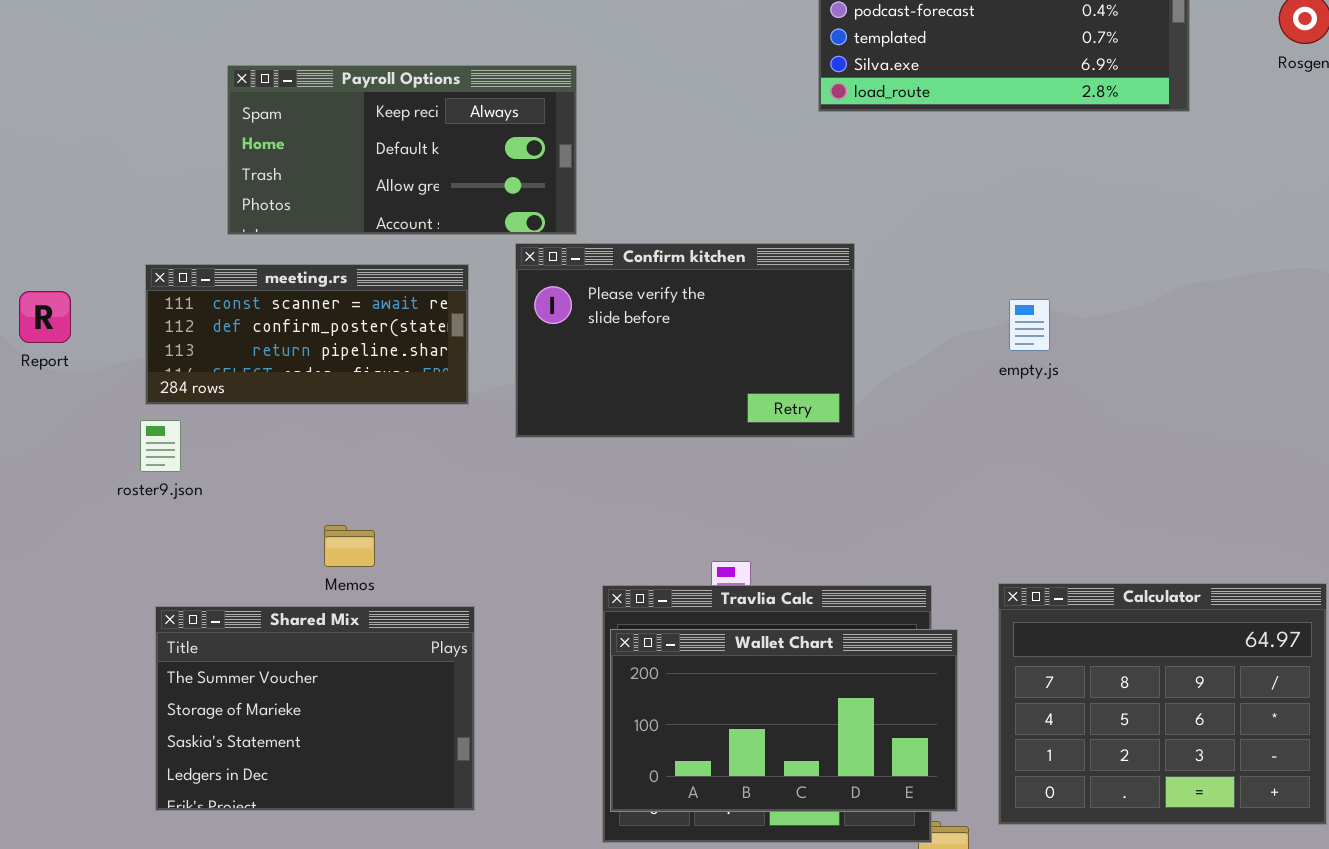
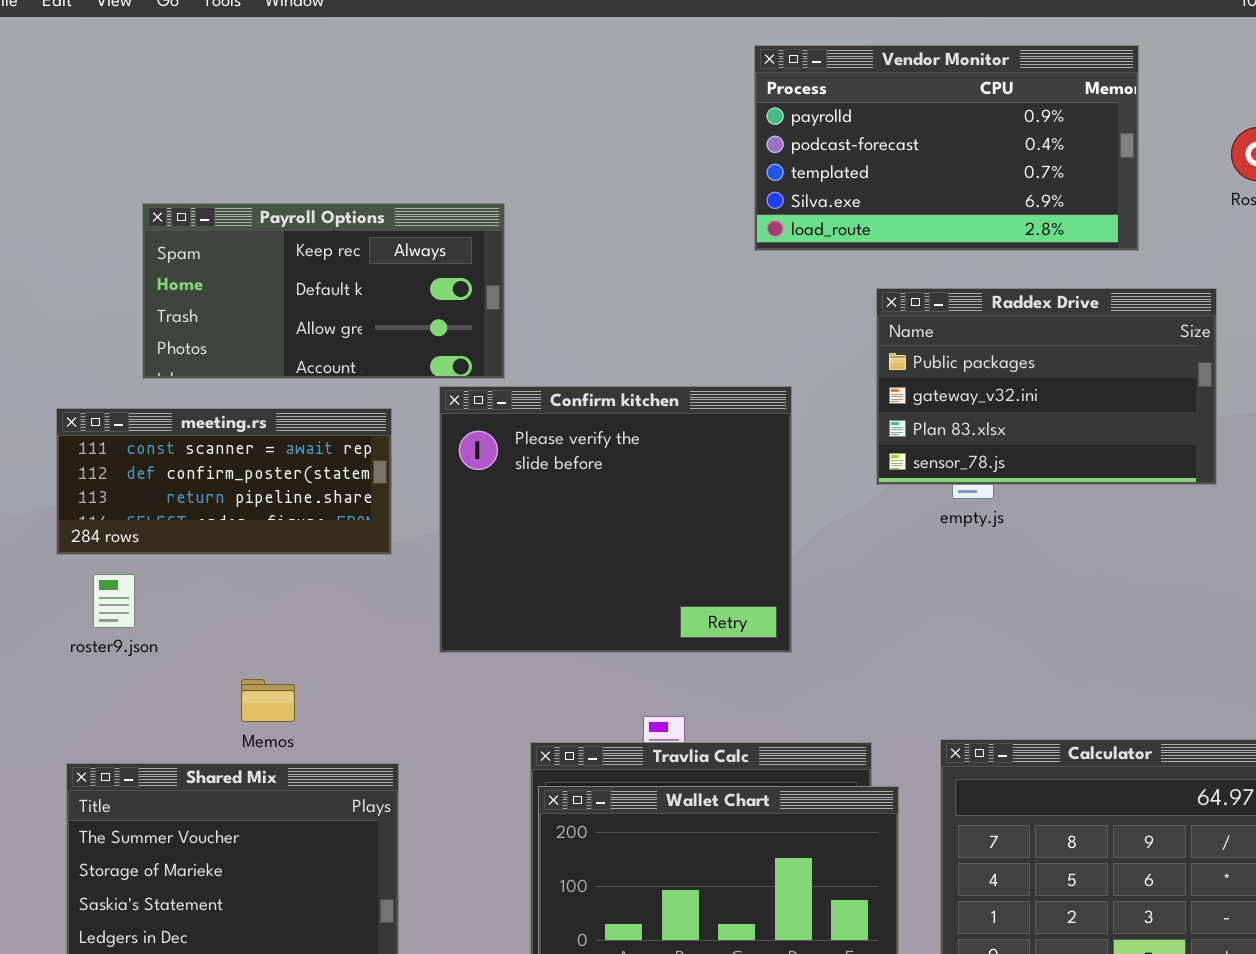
Raddex Drive: none -> [876,288,1217,485], opened
Confirm kitchen: [515,243,855,438] -> [439,386,792,653], resized
roster9.json: [140,420,181,472] -> [93,574,135,628], moved

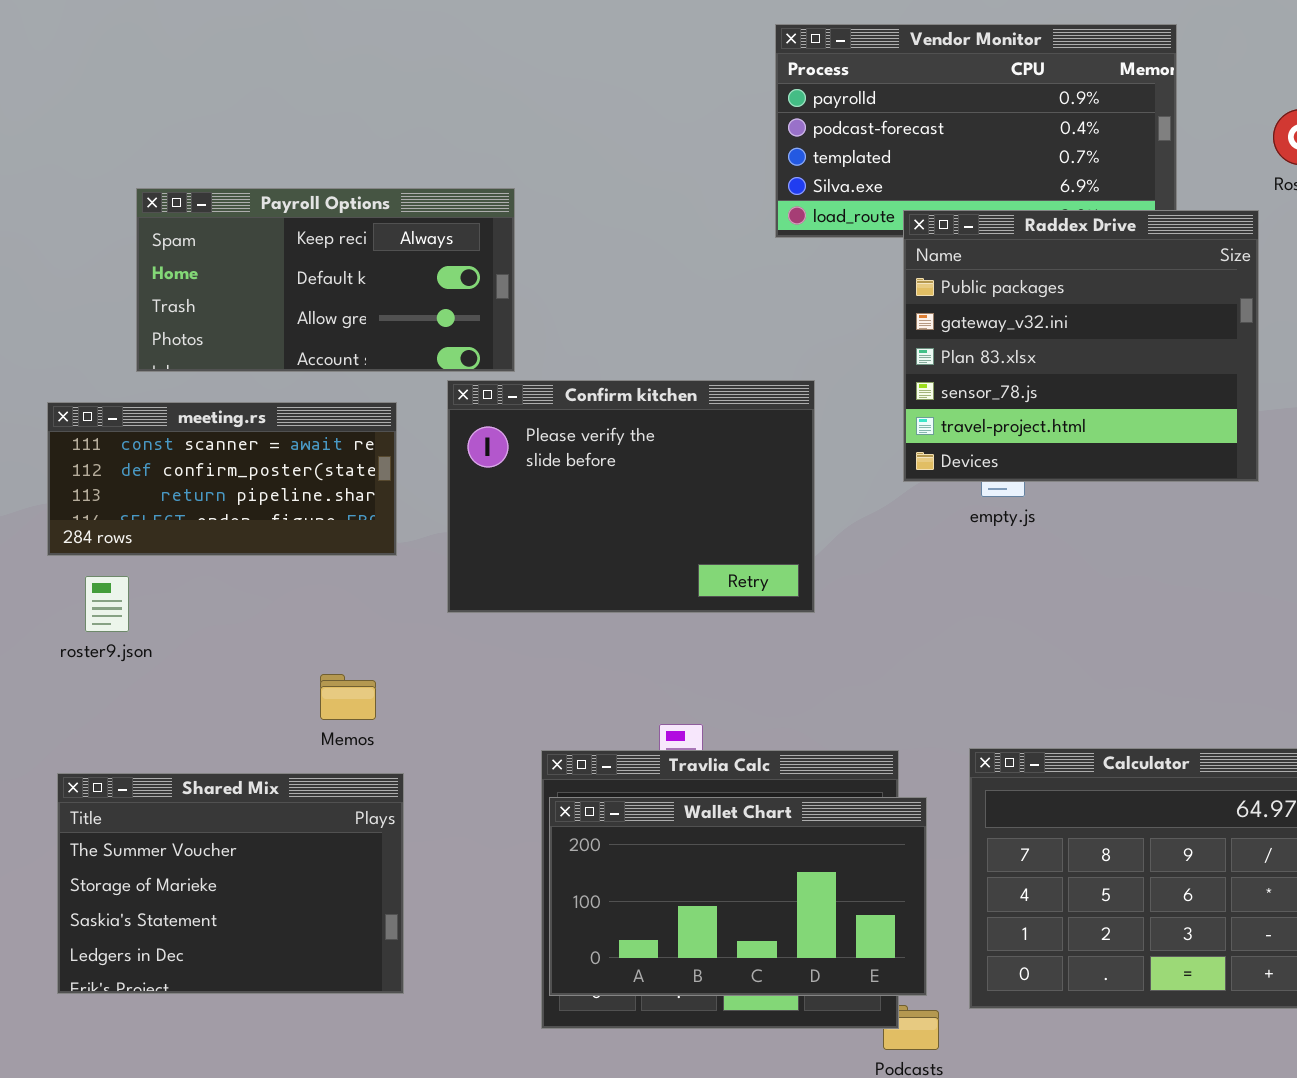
Raddex Drive: [876,288,1217,485] -> [903,210,1259,482], resized
Confirm kitchen: [439,386,792,653] -> [447,380,815,613], resized
Memos: [241,679,295,722] -> [320,674,376,720], moved

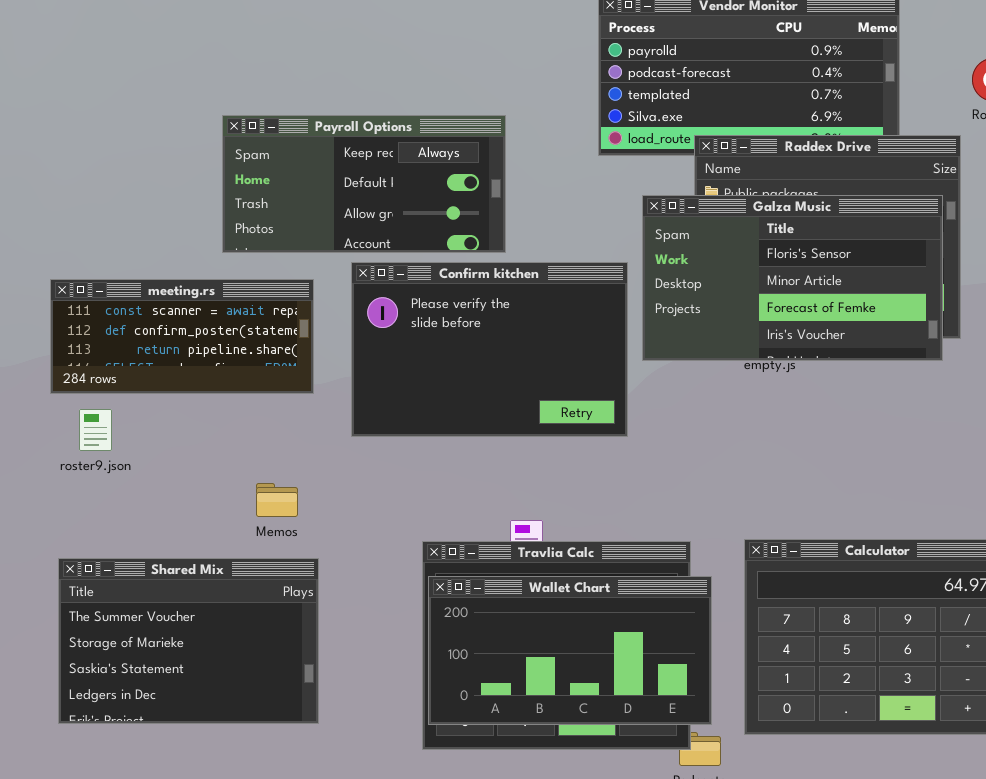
Payroll Options: [136,188,515,372] -> [222,115,506,253], moved
Galza Music: none -> [642,195,943,361], opened

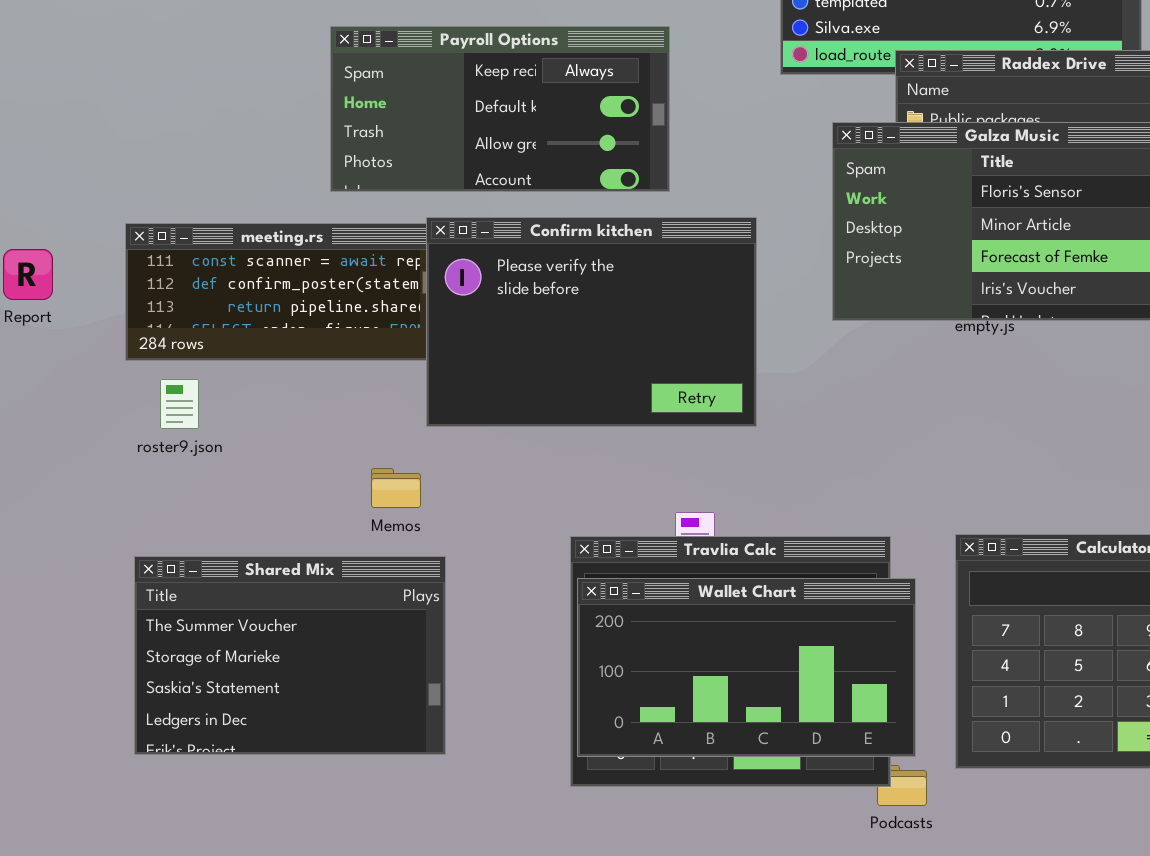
Confirm kitchen: [351,262,628,437] -> [426,217,757,427], moved

